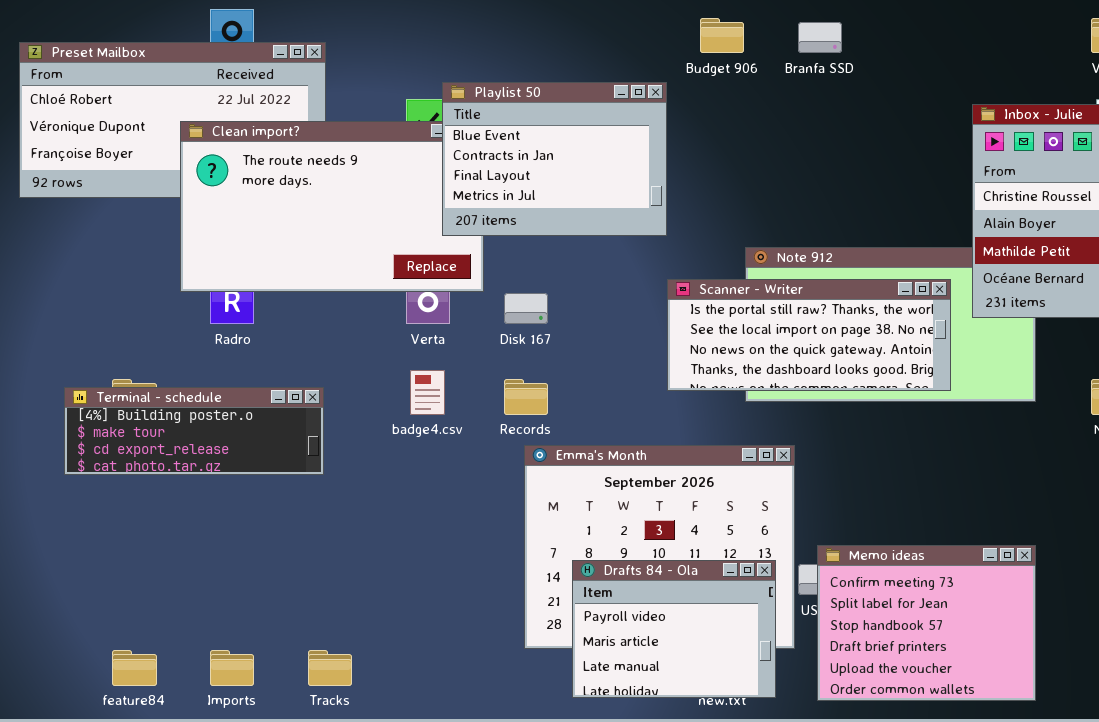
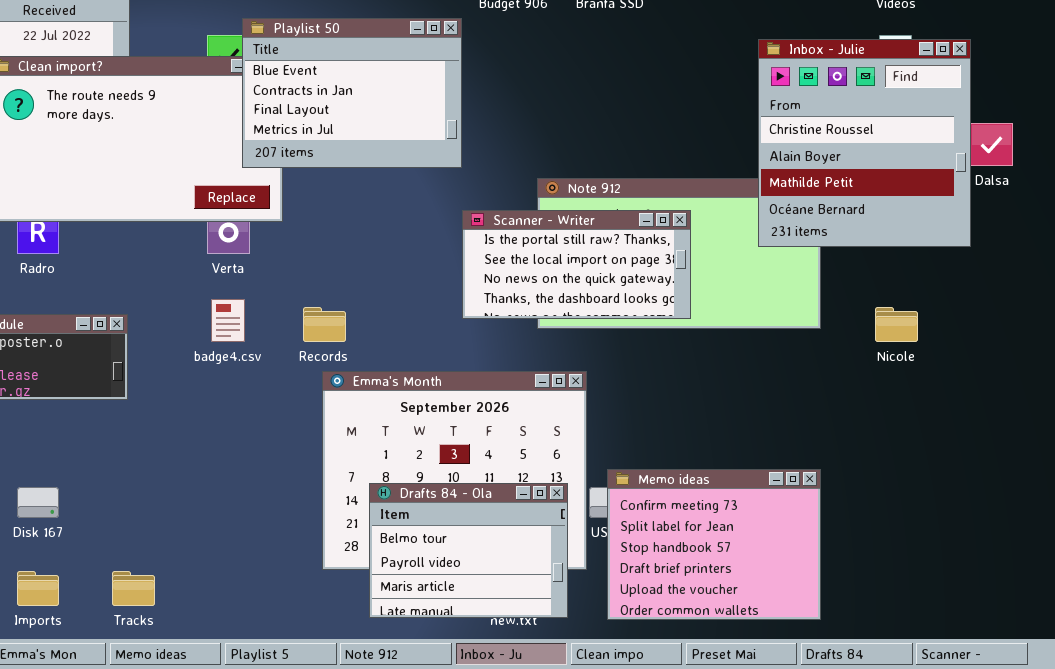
Scanner - Writer: [667,279,951,391] -> [462,210,691,319], resized
Disk 167: [504,293,548,324] -> [17,487,59,518], moved
Drafts 84 - Ola: [572,560,776,698] -> [369,483,568,618], scrolled up 1 row

